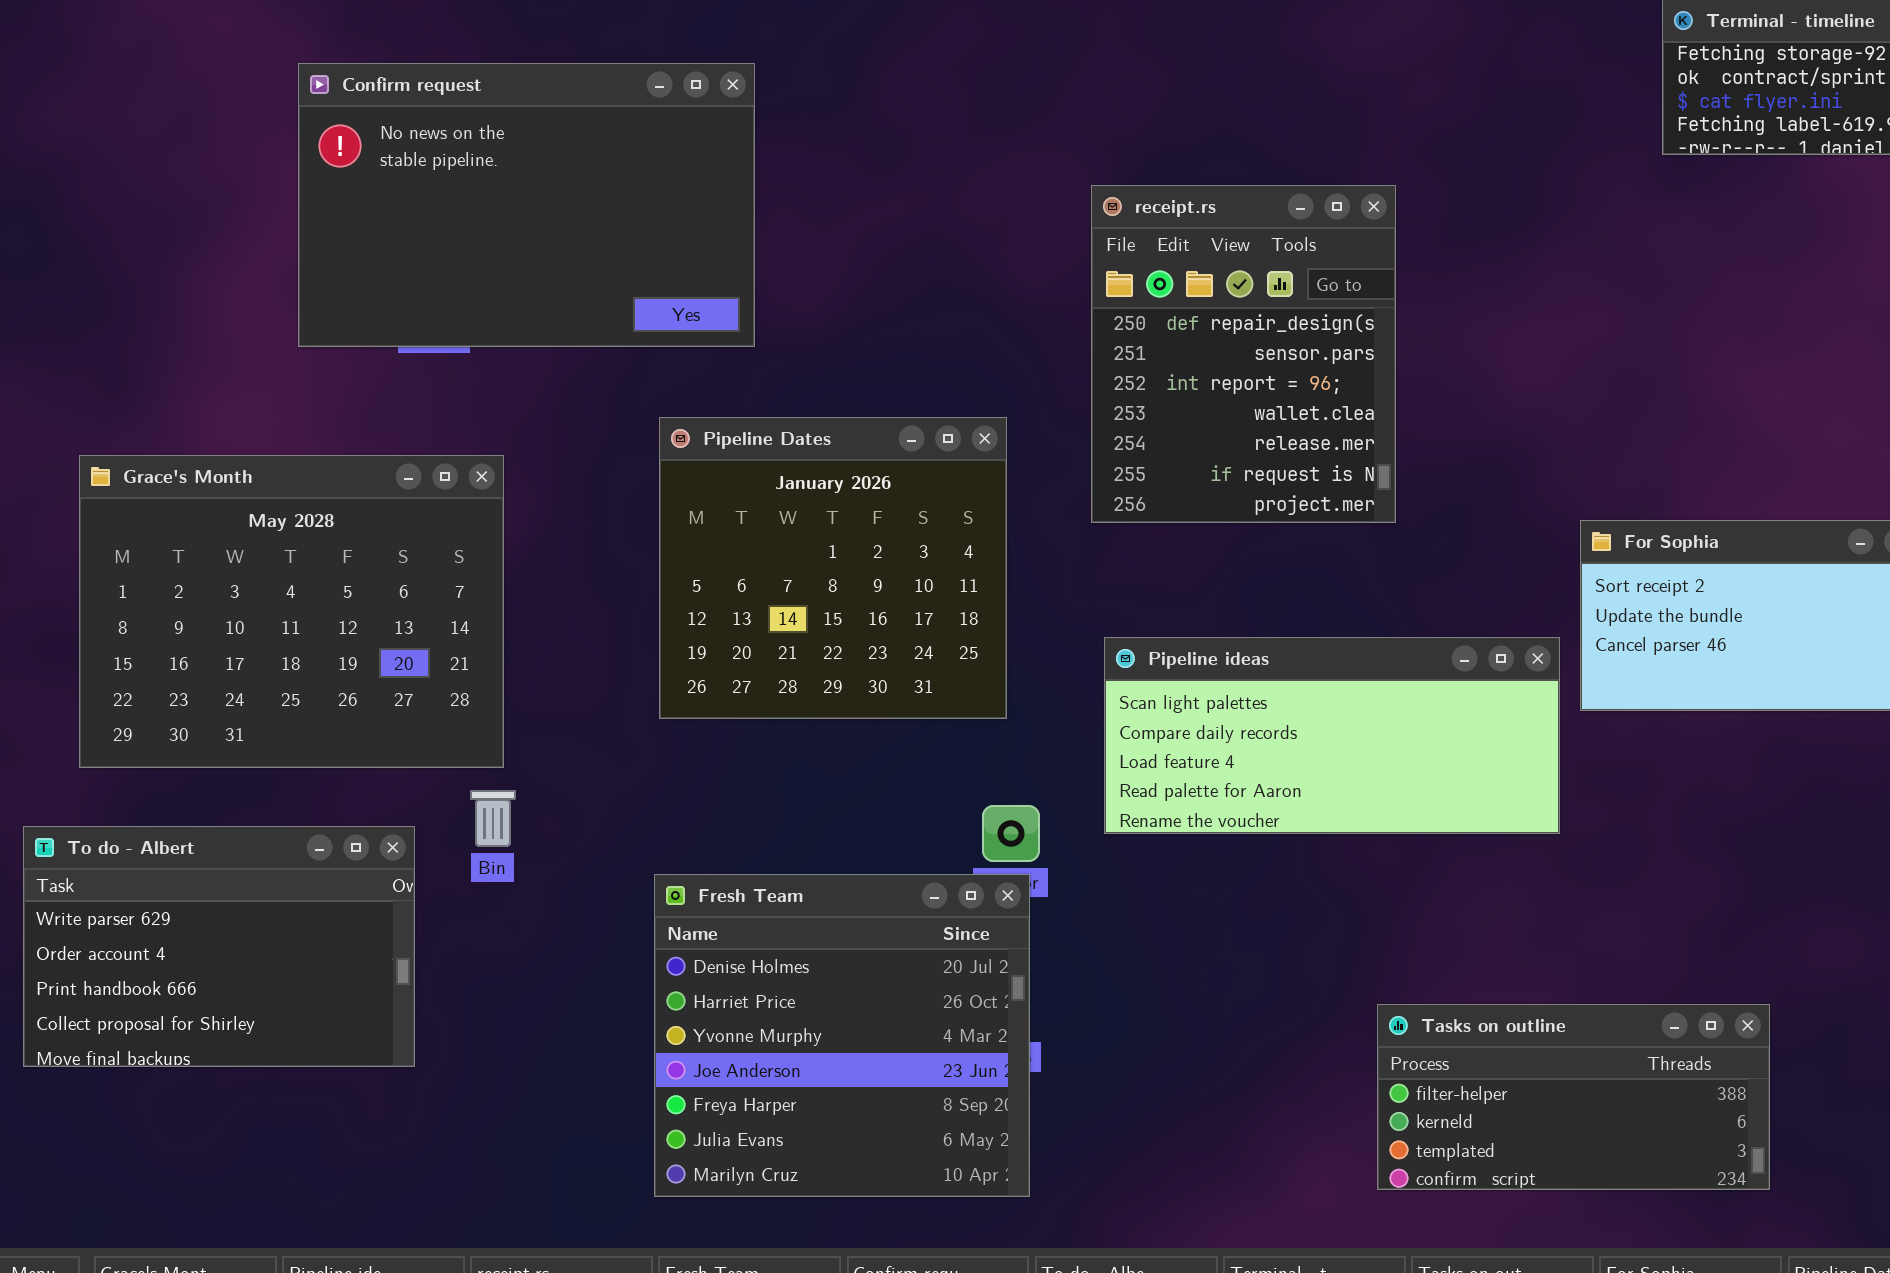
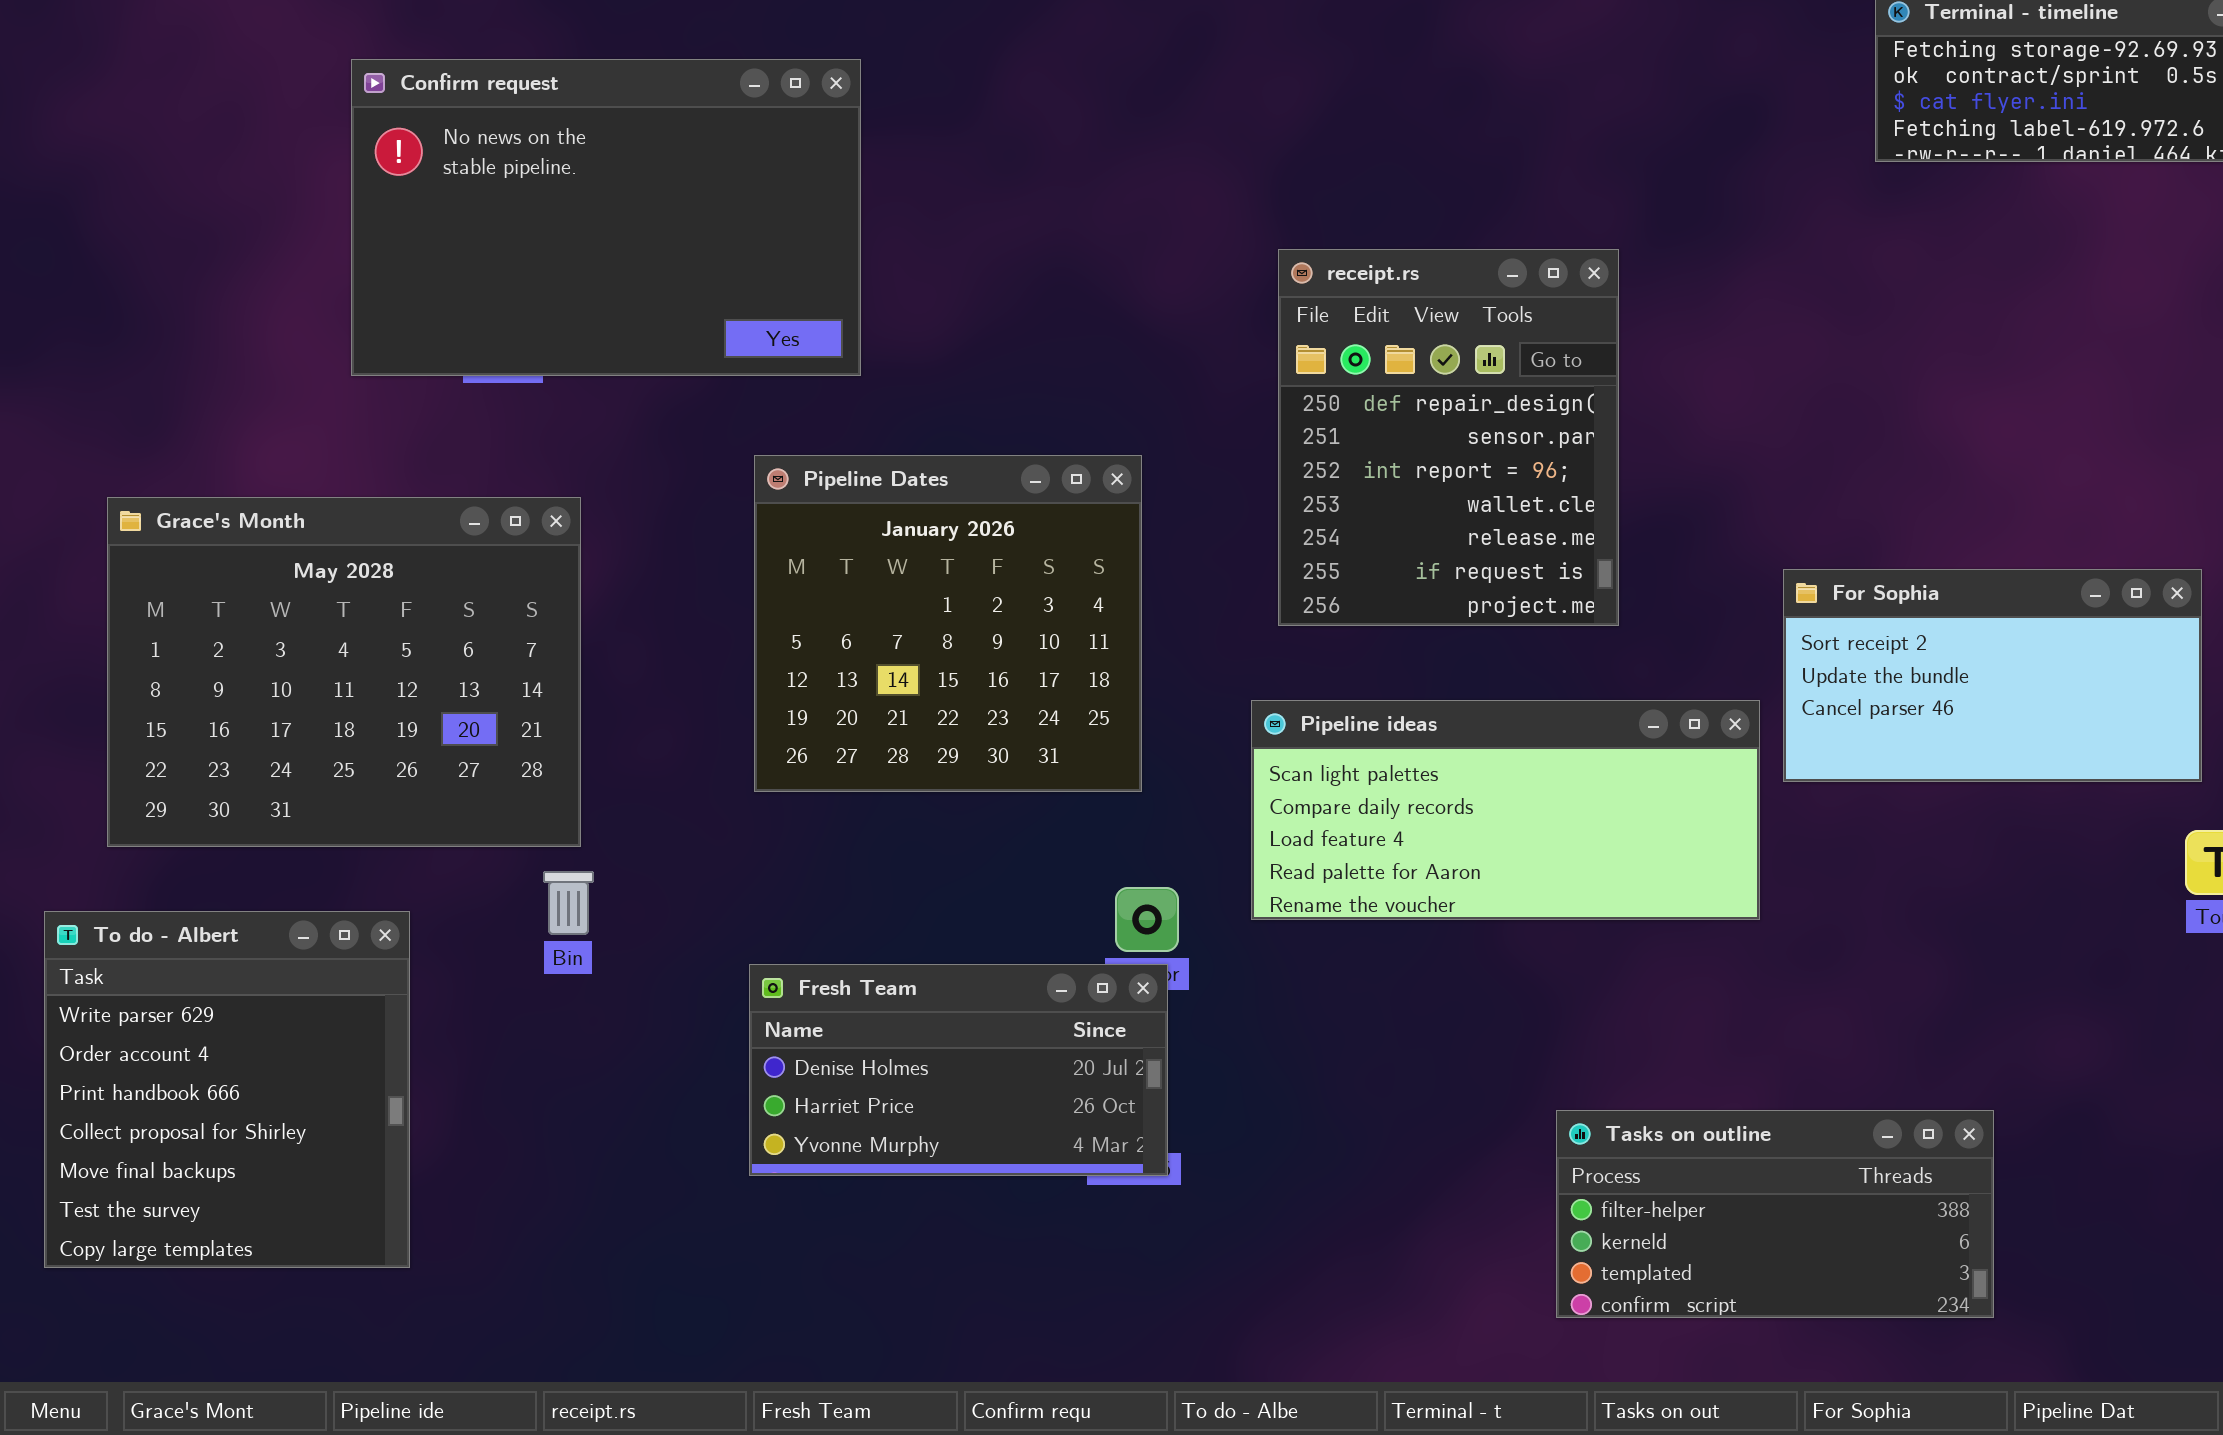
receipt.rs: [1091,185,1396,523] -> [1278,249,1619,626], moved
To do - Albert: [23,826,415,1067] -> [44,911,410,1268], resized
Fresh Team: [654,874,1030,1197] -> [749,964,1168,1176], resized

